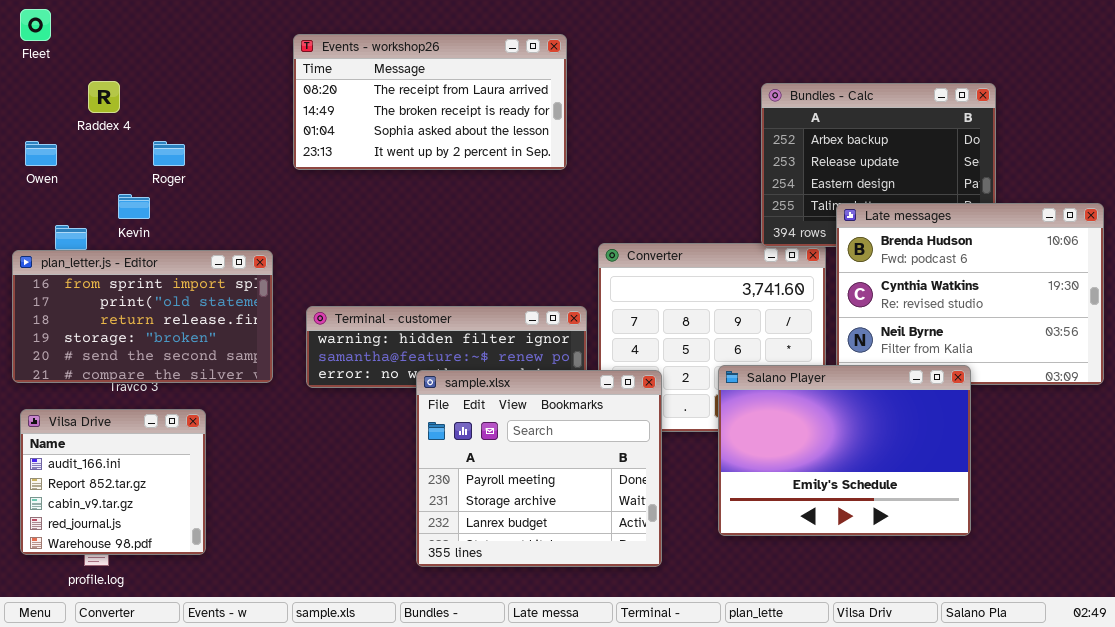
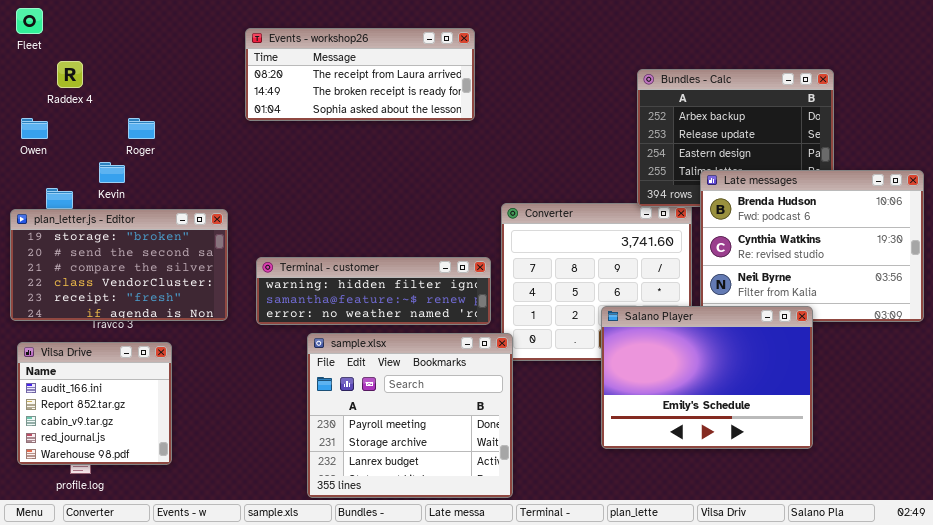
Events - workshop26: [293,34,567,170] -> [245,28,475,121], resized
Raddex 4: [88,81,120,113] -> [57,61,83,88], moved
plan_letter.js - Editor: [12,250,273,383] -> [10,209,228,321], scrolled down 3 rows
sample.xlsx: [416,370,662,567] -> [307,333,513,498], moved

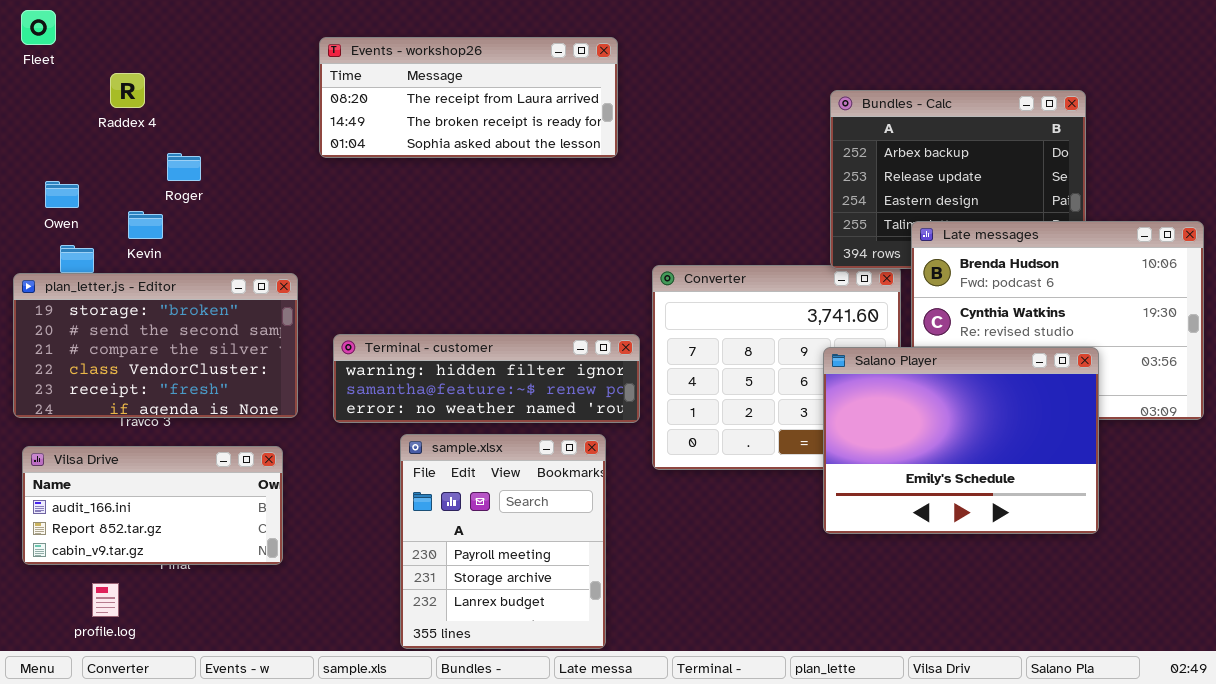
Raddex 4: [57,61,83,88] -> [110,73,145,108], moved
Owen: [21,118,48,139] -> [45,181,79,208], moved
Salano Player: [601,306,813,449] -> [823,347,1099,534], moved
sample.xlsx: [307,333,513,498] -> [400,434,606,649], resized
Vilsa Drive: [17,342,172,465] -> [22,446,283,565], resized

